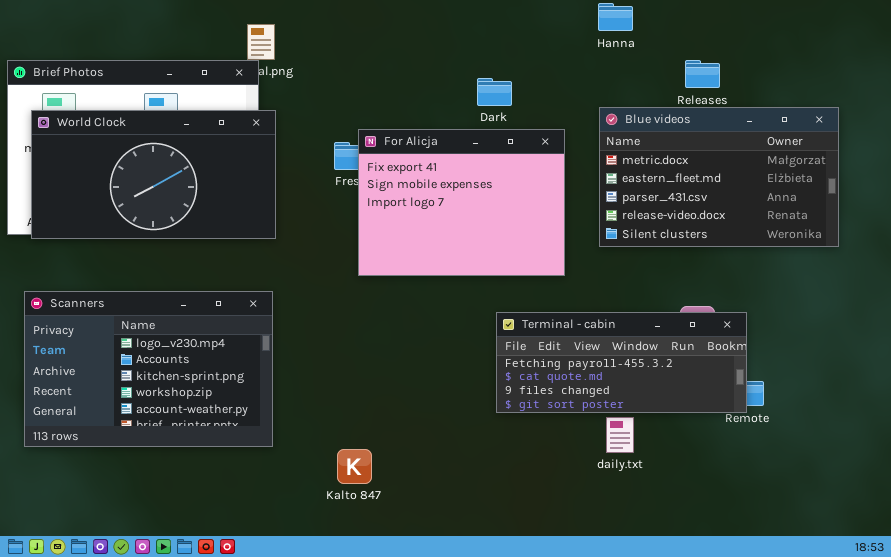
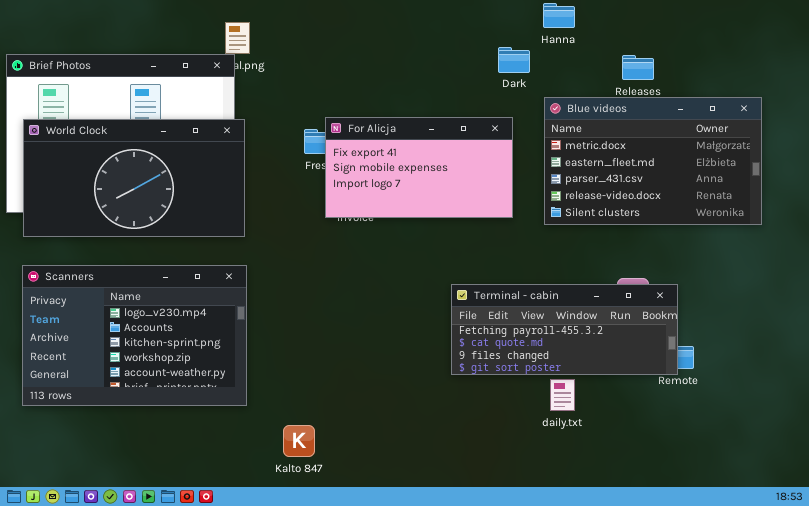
Dark: [477,78,512,106] -> [498,47,530,73], moved
World Clock: [31,110,276,239] -> [23,119,245,237], moved
For Alicja: [358,129,565,276] -> [325,117,513,218], resized
Kalto 847: [337,449,372,484] -> [283,425,315,457], moved

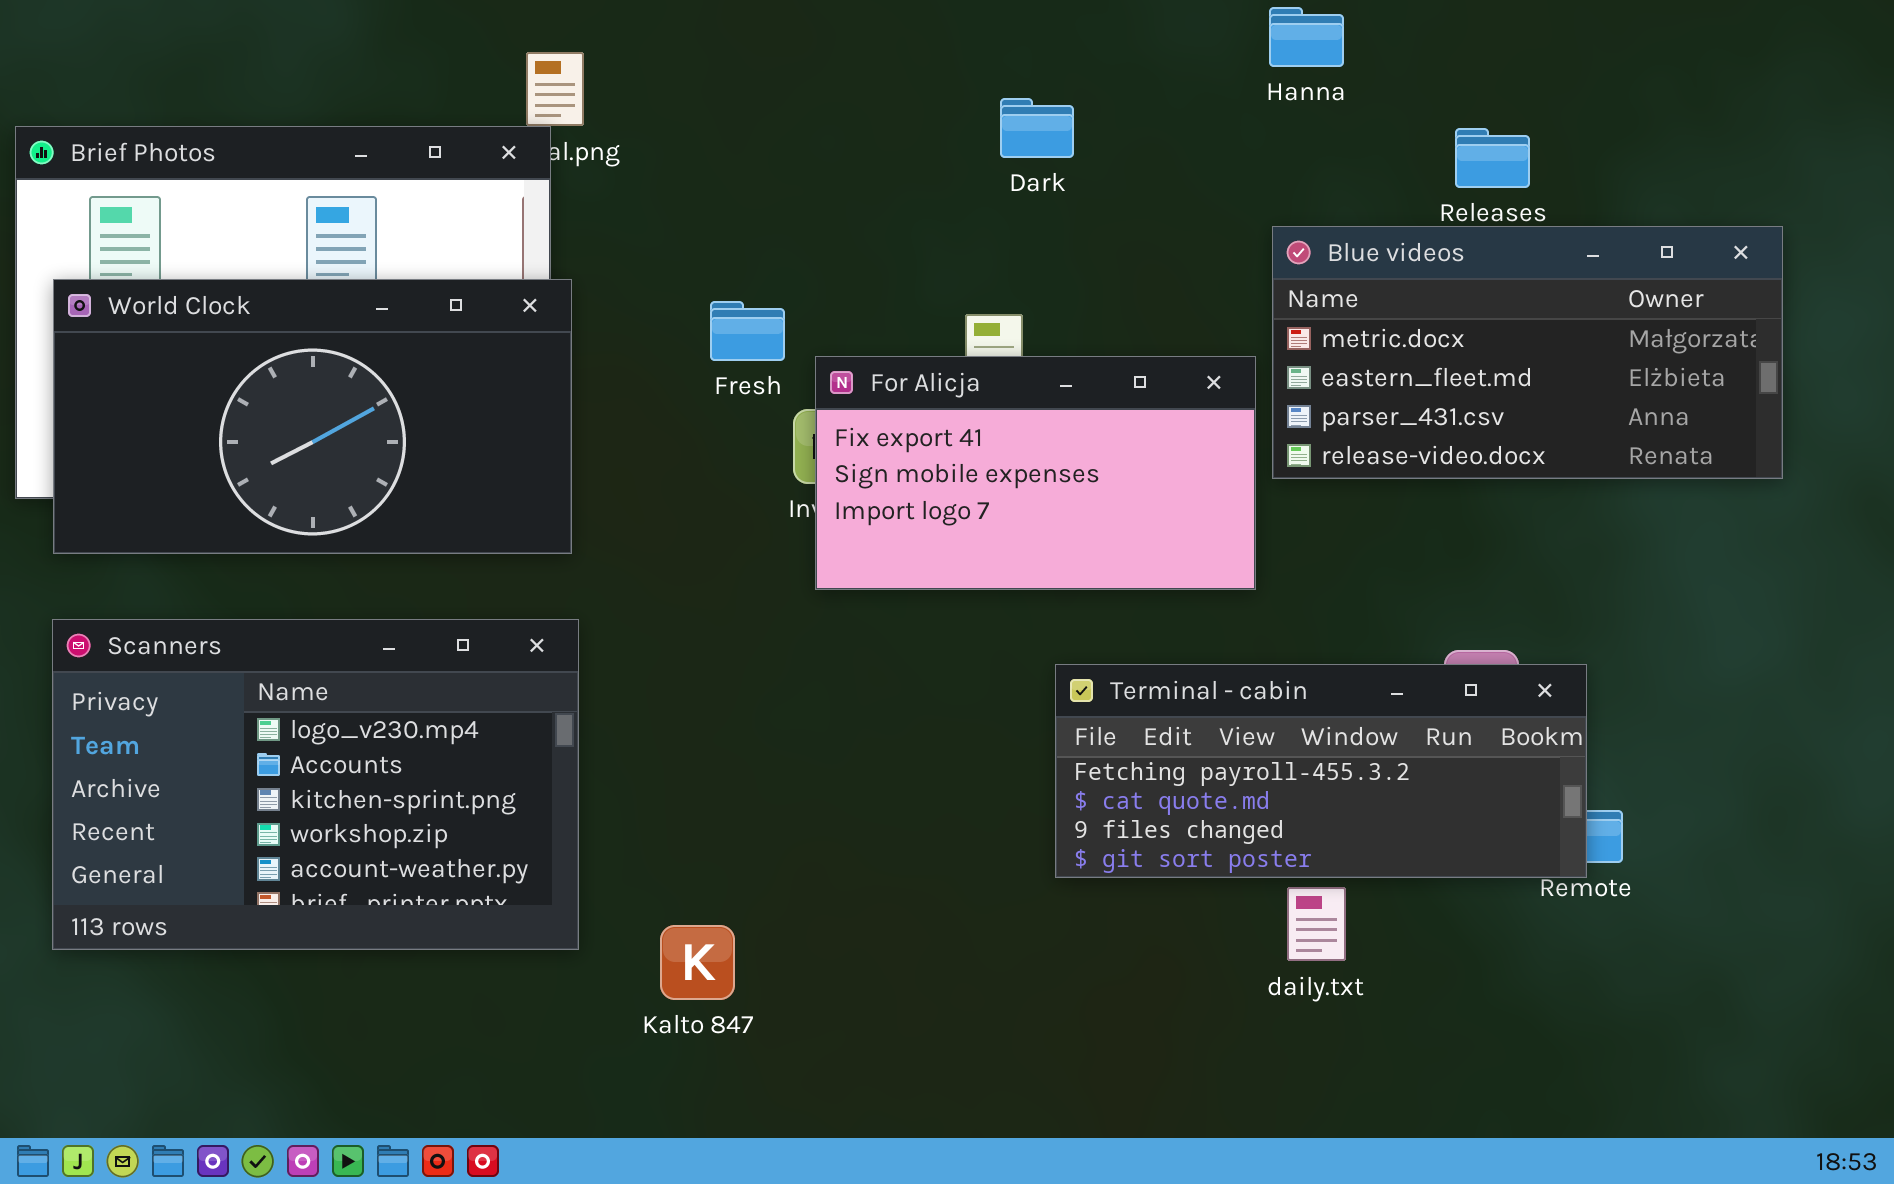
Dark: [498,47,530,73] -> [1000,98,1074,158], moved
Blue videos: [544,97,762,225] -> [1272,226,1783,479], resized
For Alicja: [325,117,513,218] -> [815,356,1256,590], moved
Kalto 847: [283,425,315,457] -> [660,925,735,1000], moved

